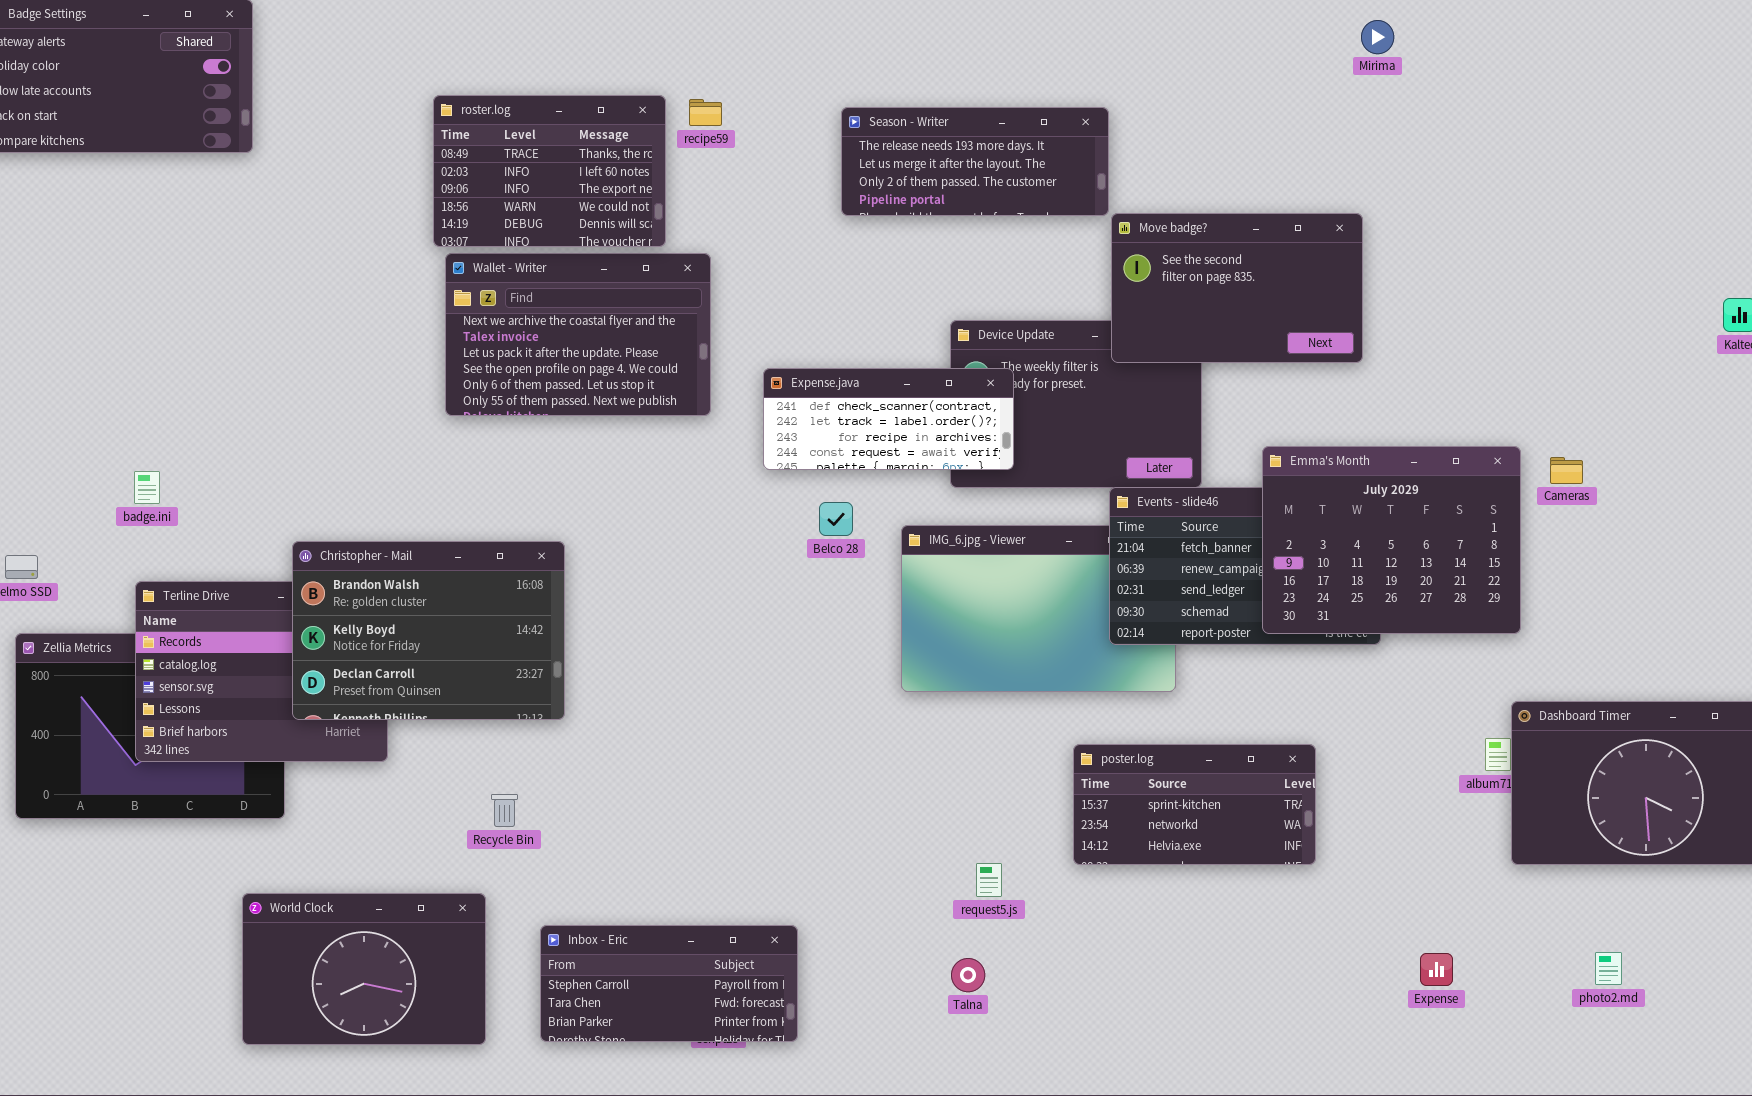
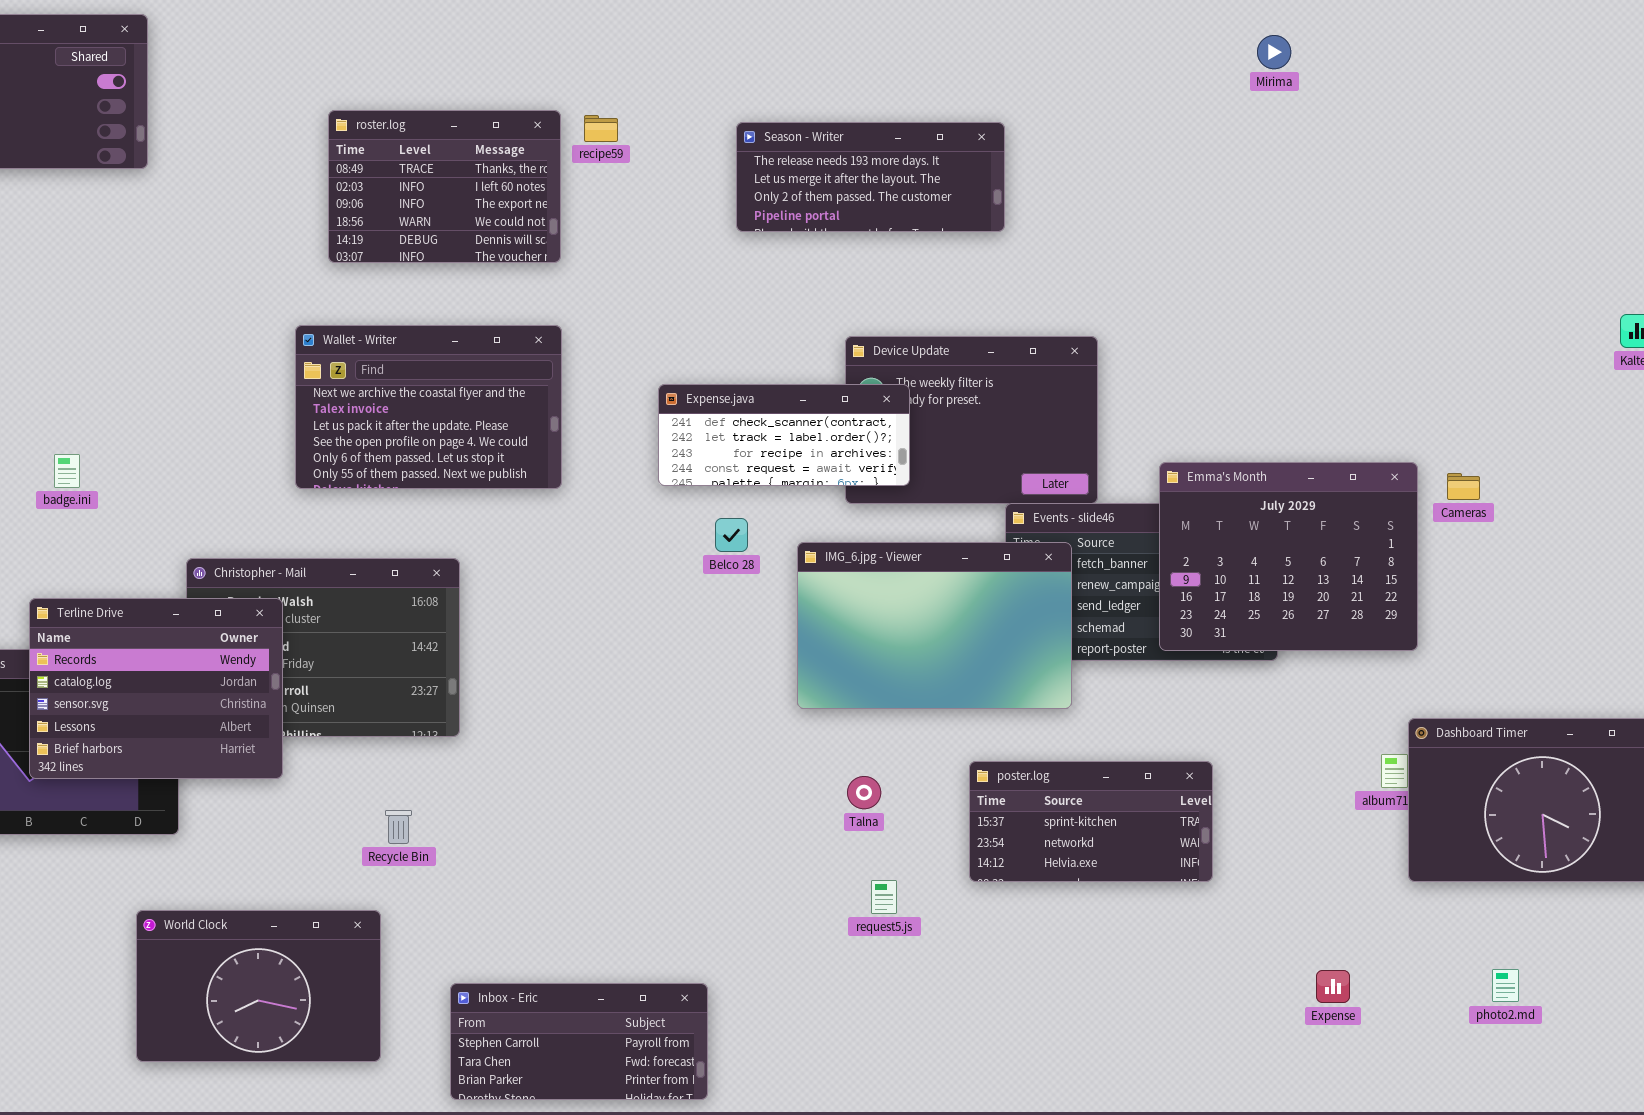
Move badge?: [1111,213,1363,363] -> none, closed
Wallet - Writer: [445,253,711,416] -> [295,325,562,489], moved
badge.ini: [134,471,160,504] -> [54,454,80,488], moved
IMG_6.jpg - Viewer: [901,525,1176,692] -> [797,542,1072,709], raised
Terline Drive: [135,581,388,762] -> [29,598,283,779], raised
Inbox - Eric: [540,925,798,1042] -> [450,983,708,1100], moved
Talna: [951,958,985,992] -> [847,776,881,809], moved

